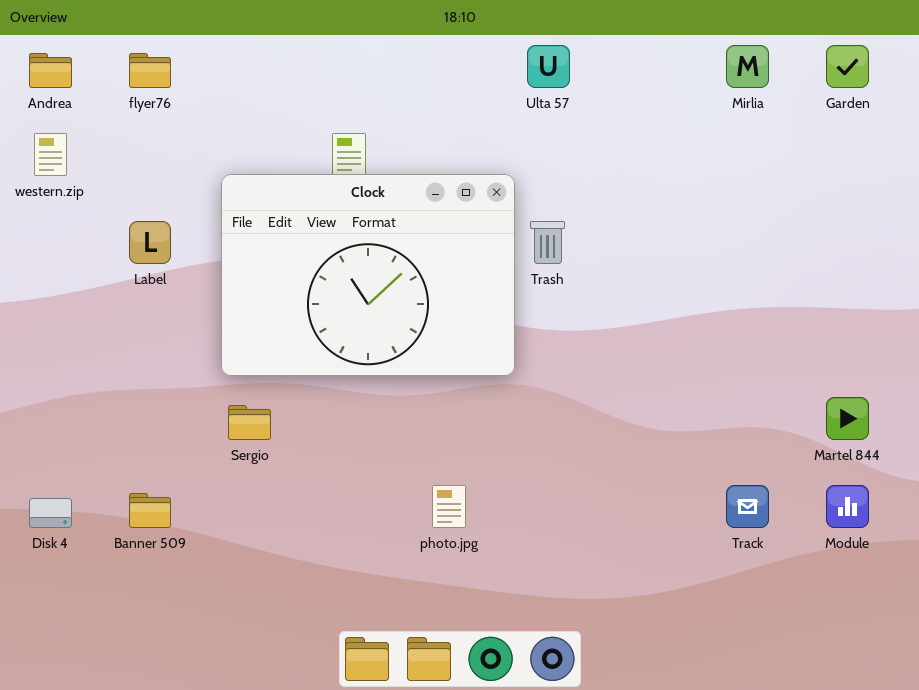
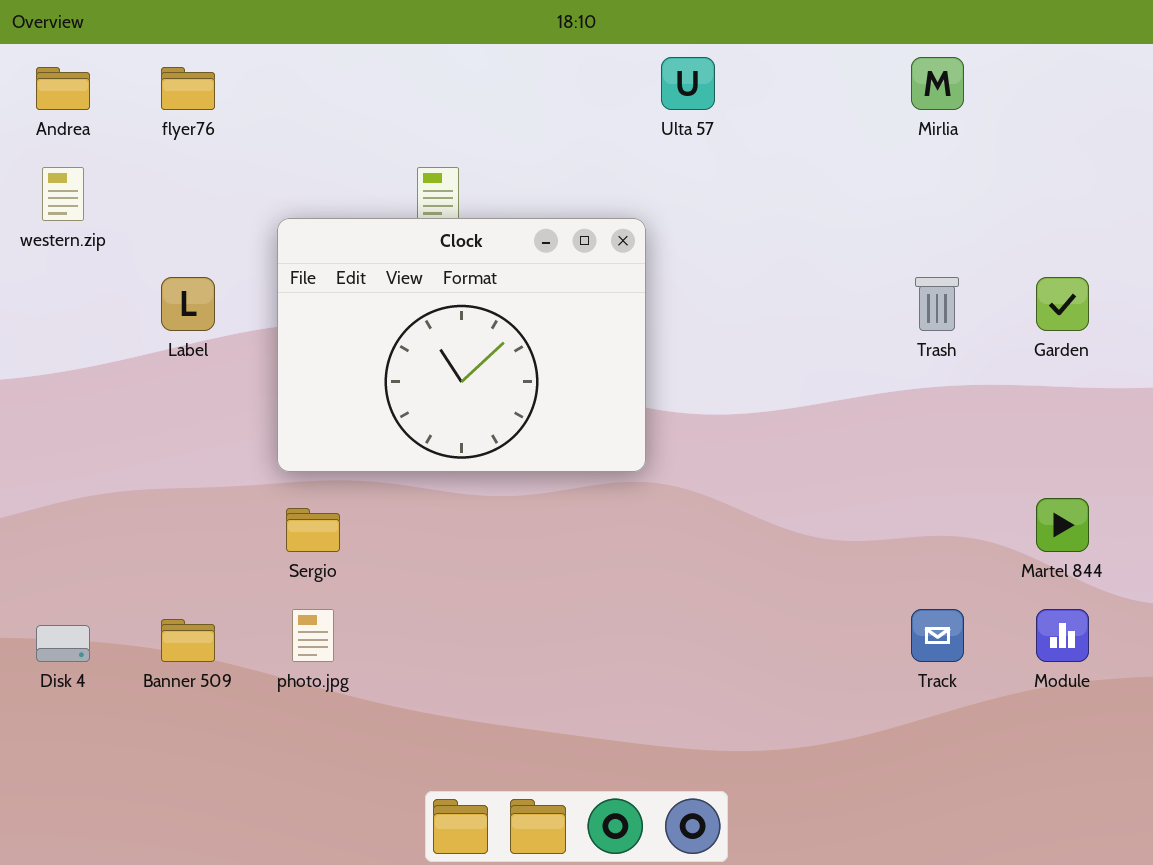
Garden: [826,45,869,88] -> [1036,277,1089,331], moved
Trash: [530,221,565,264] -> [915,277,959,331], moved
photo.jpg: [432,485,466,528] -> [292,609,334,662], moved

